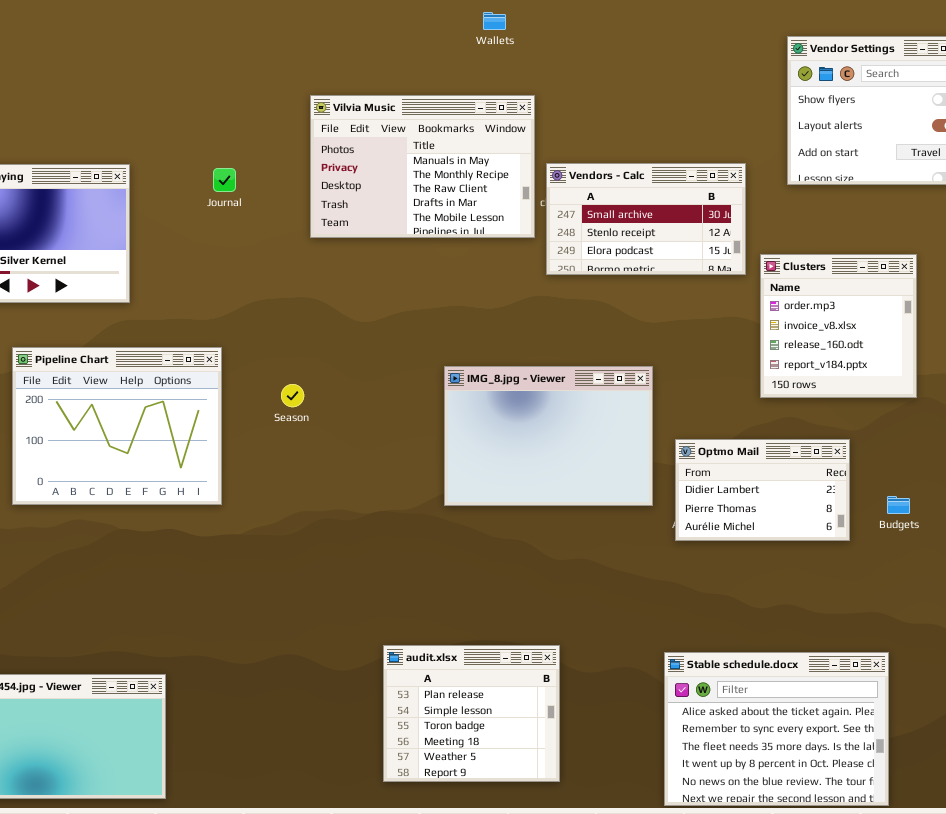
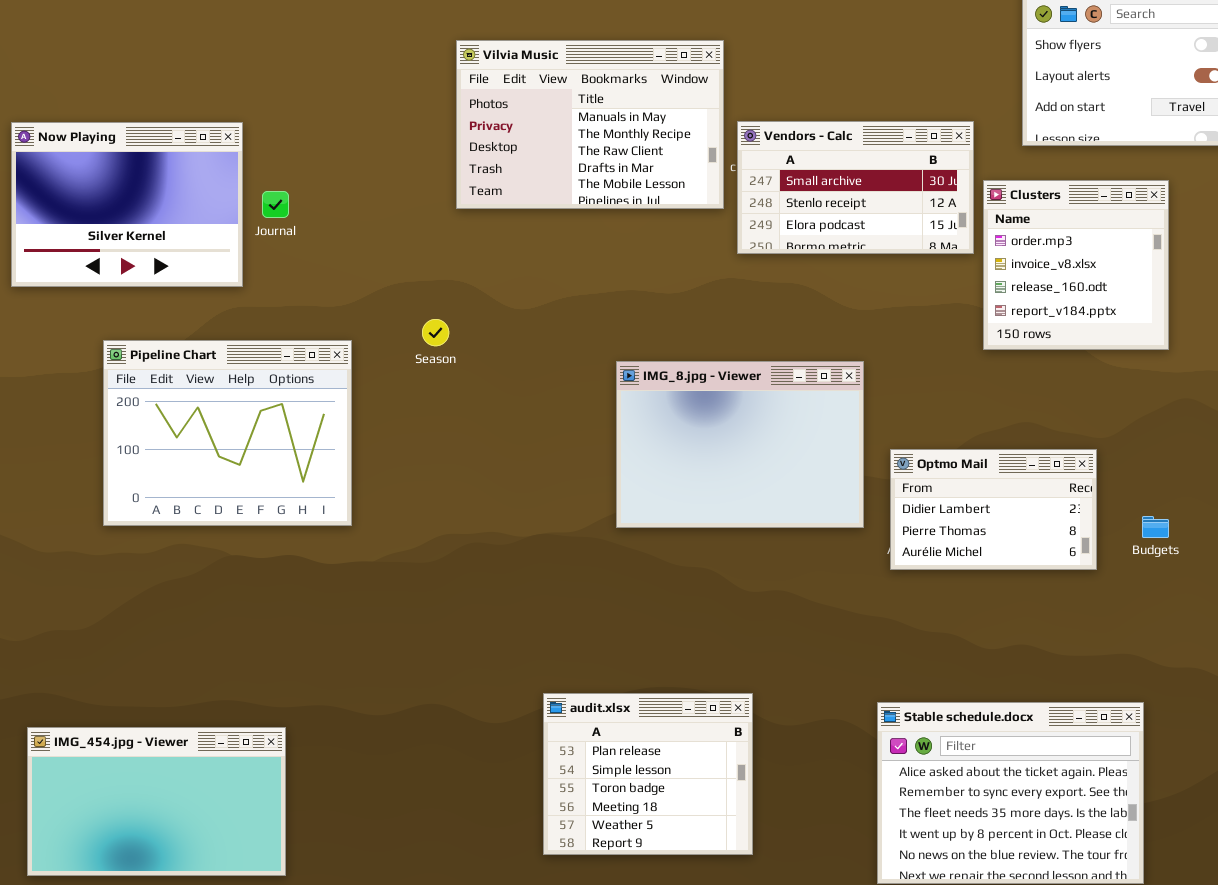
Journal: [213,168,236,192] -> [262,191,289,218], moved
Clusters: [760,254,917,398] -> [983,180,1169,350], moved
Season: [281,384,304,407] -> [422,319,449,346], moved

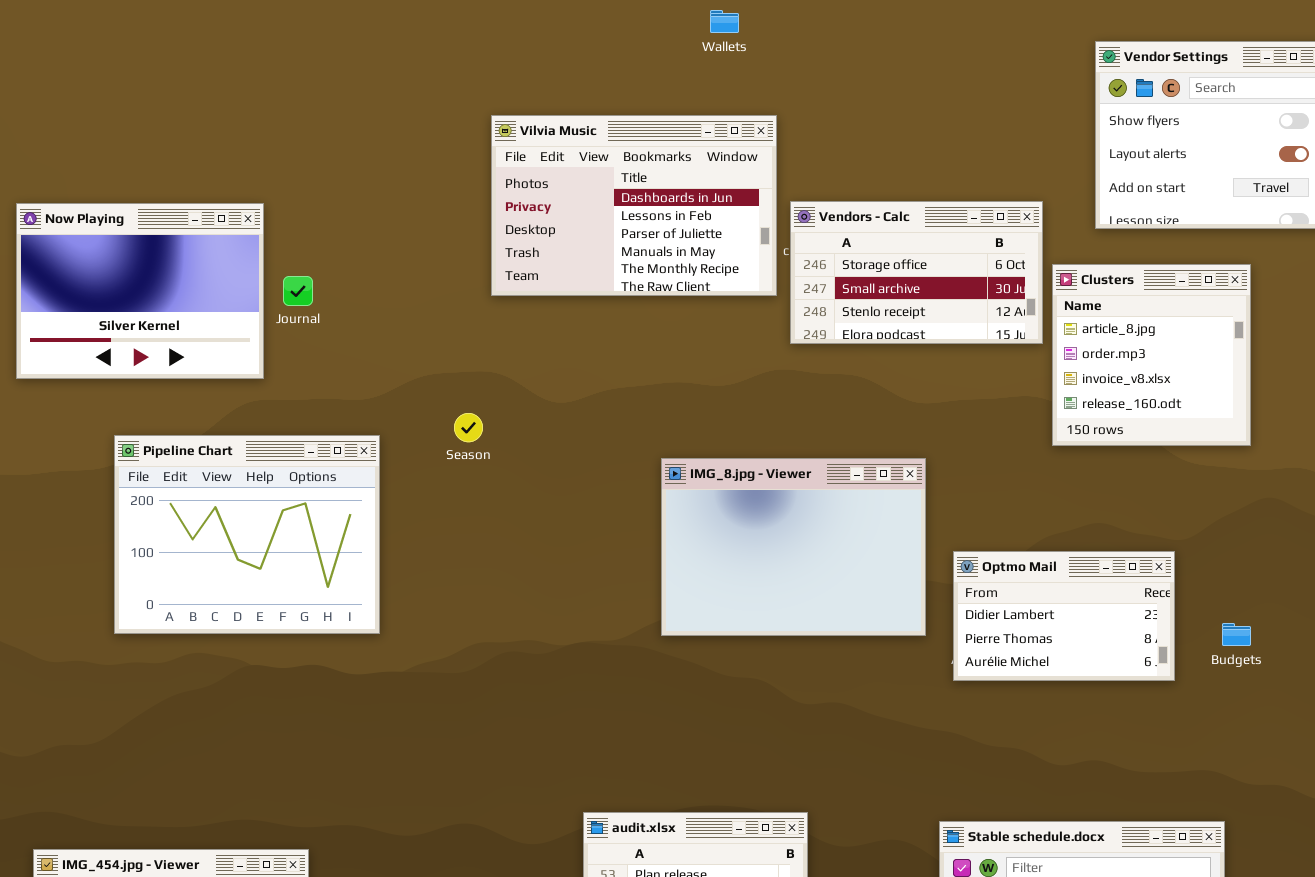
Vilvia Music: [456,40,724,209] -> [491,115,777,296], scrolled up 3 rows
Vendors - Calc: [737,121,974,254] -> [790,201,1043,344], scrolled up 1 row
Clusters: [983,180,1169,350] -> [1052,264,1251,446], scrolled up 1 row

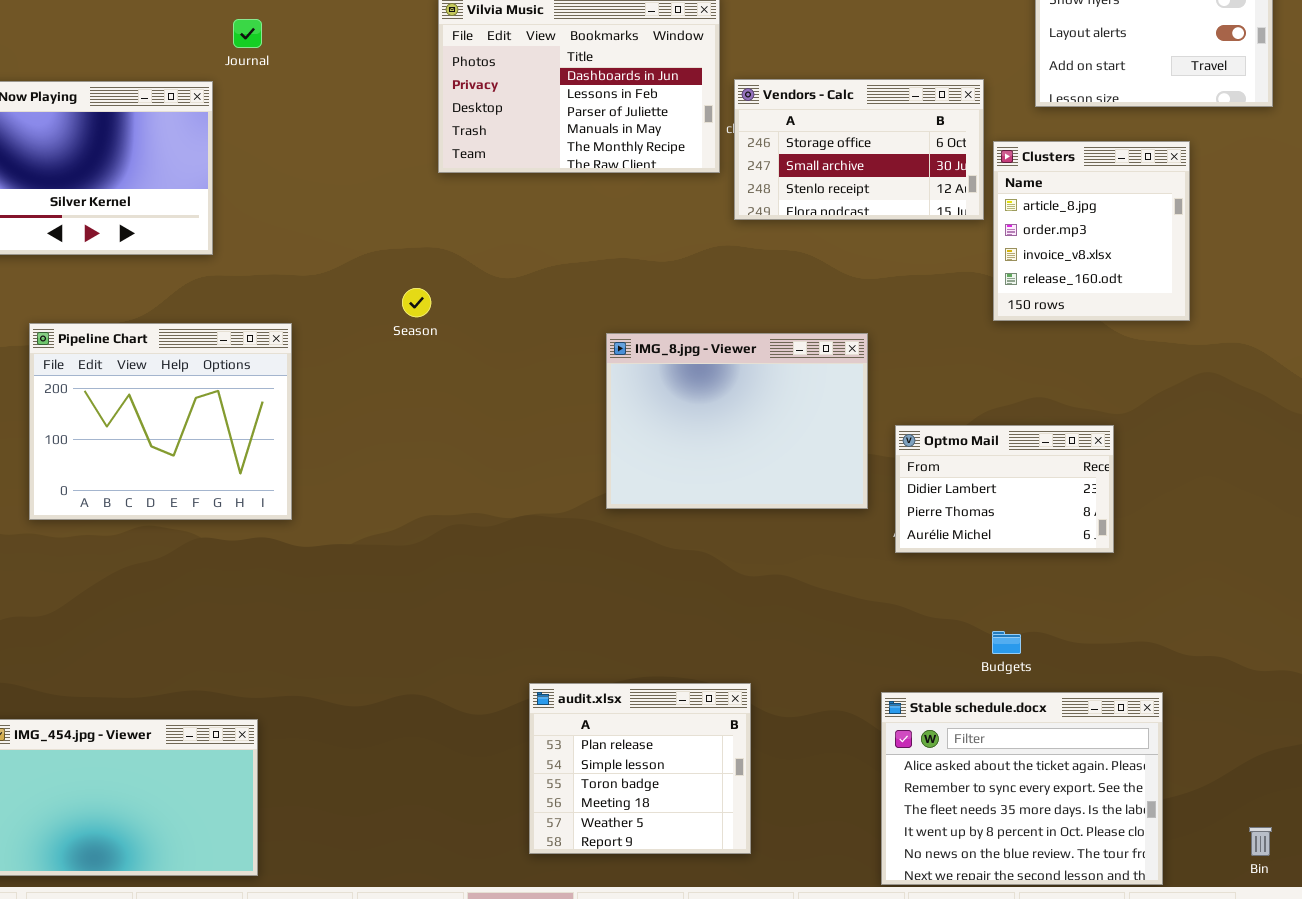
Journal: [283,276,313,306] -> [233,19,262,48], moved
Pipeline Chart: [114,435,380,634] -> [29,323,292,520], moved
Budgets: [1222,623,1251,646] -> [992,631,1021,654], moved

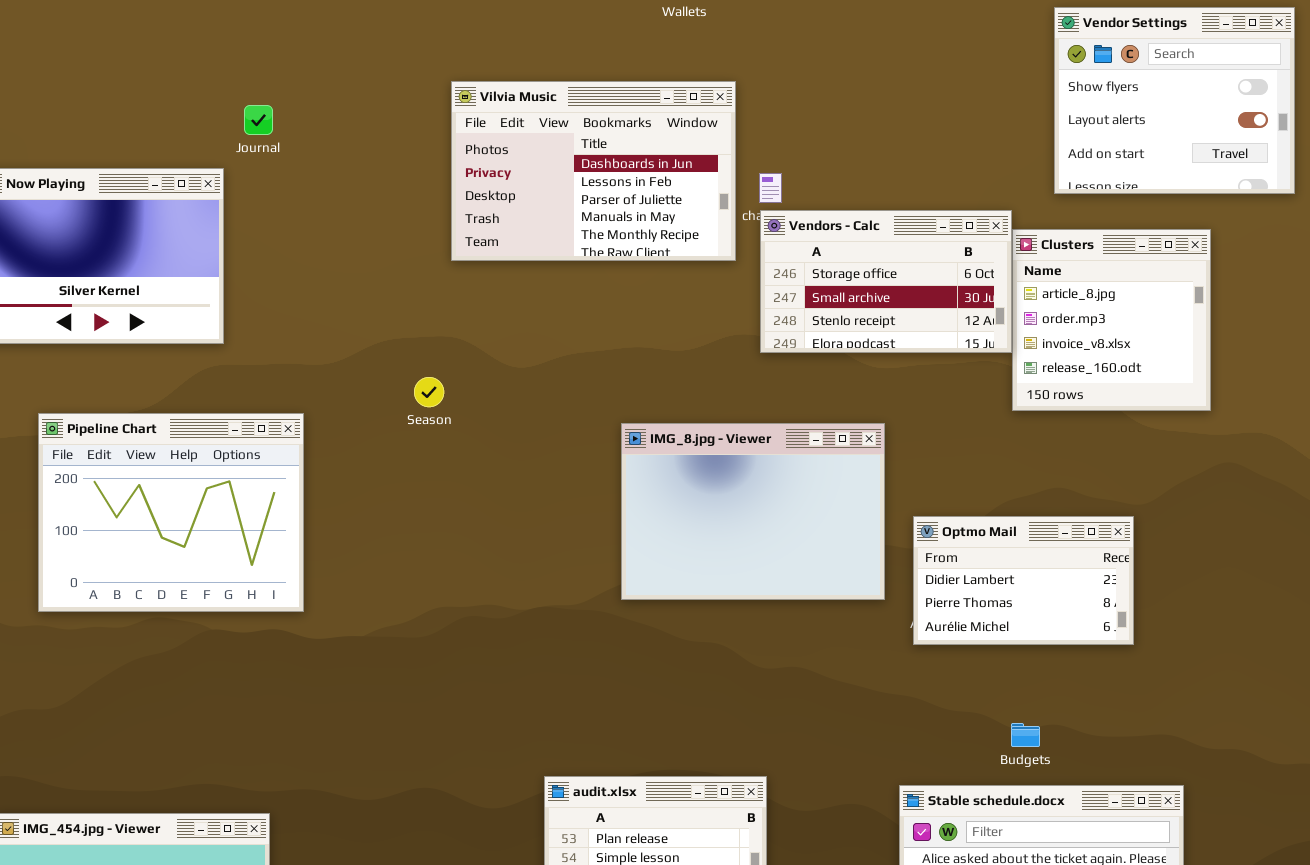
Vendors - Calc: [734,79,984,220] -> [760,210,1012,353], moved

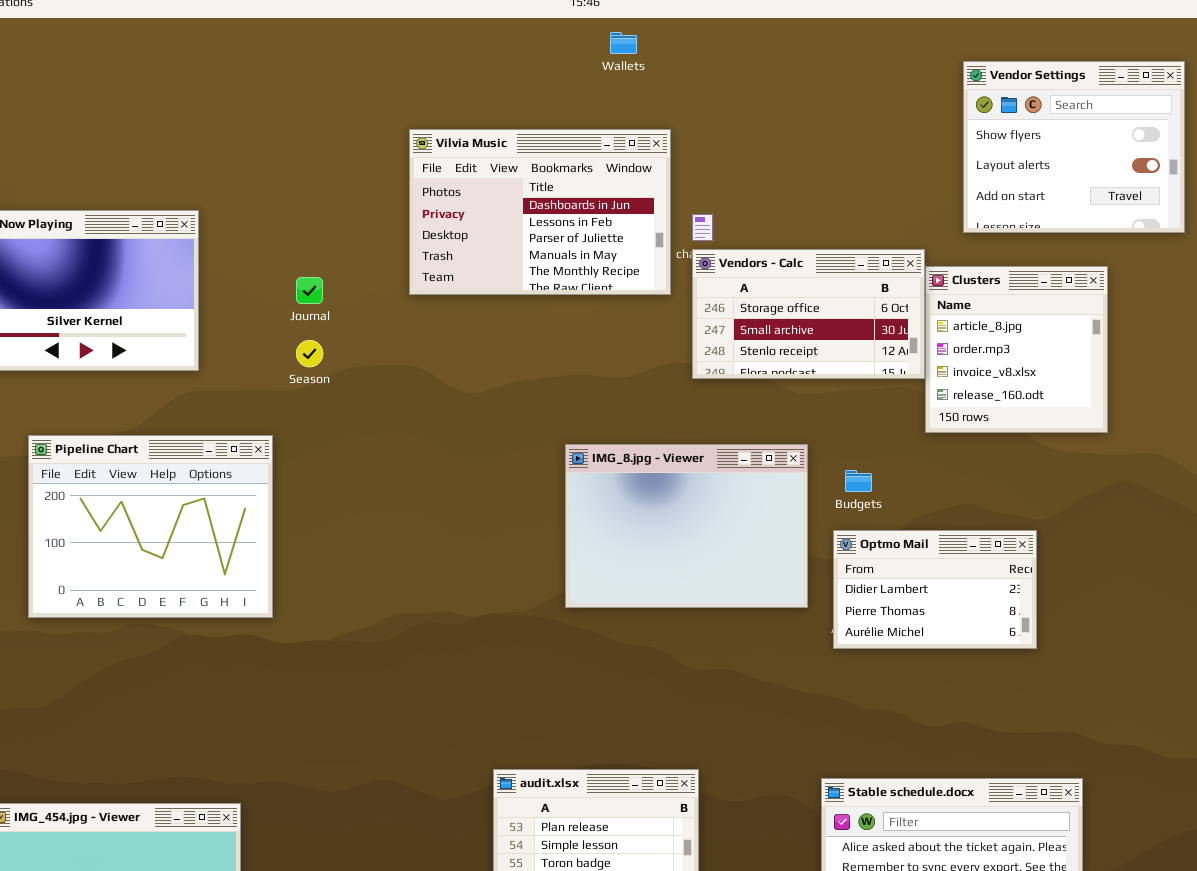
Journal: [244,105,273,135] -> [296,277,323,304], moved
Season: [414,377,444,407] -> [296,340,323,367], moved
Budgets: [1011,723,1040,747] -> [845,470,872,492], moved

